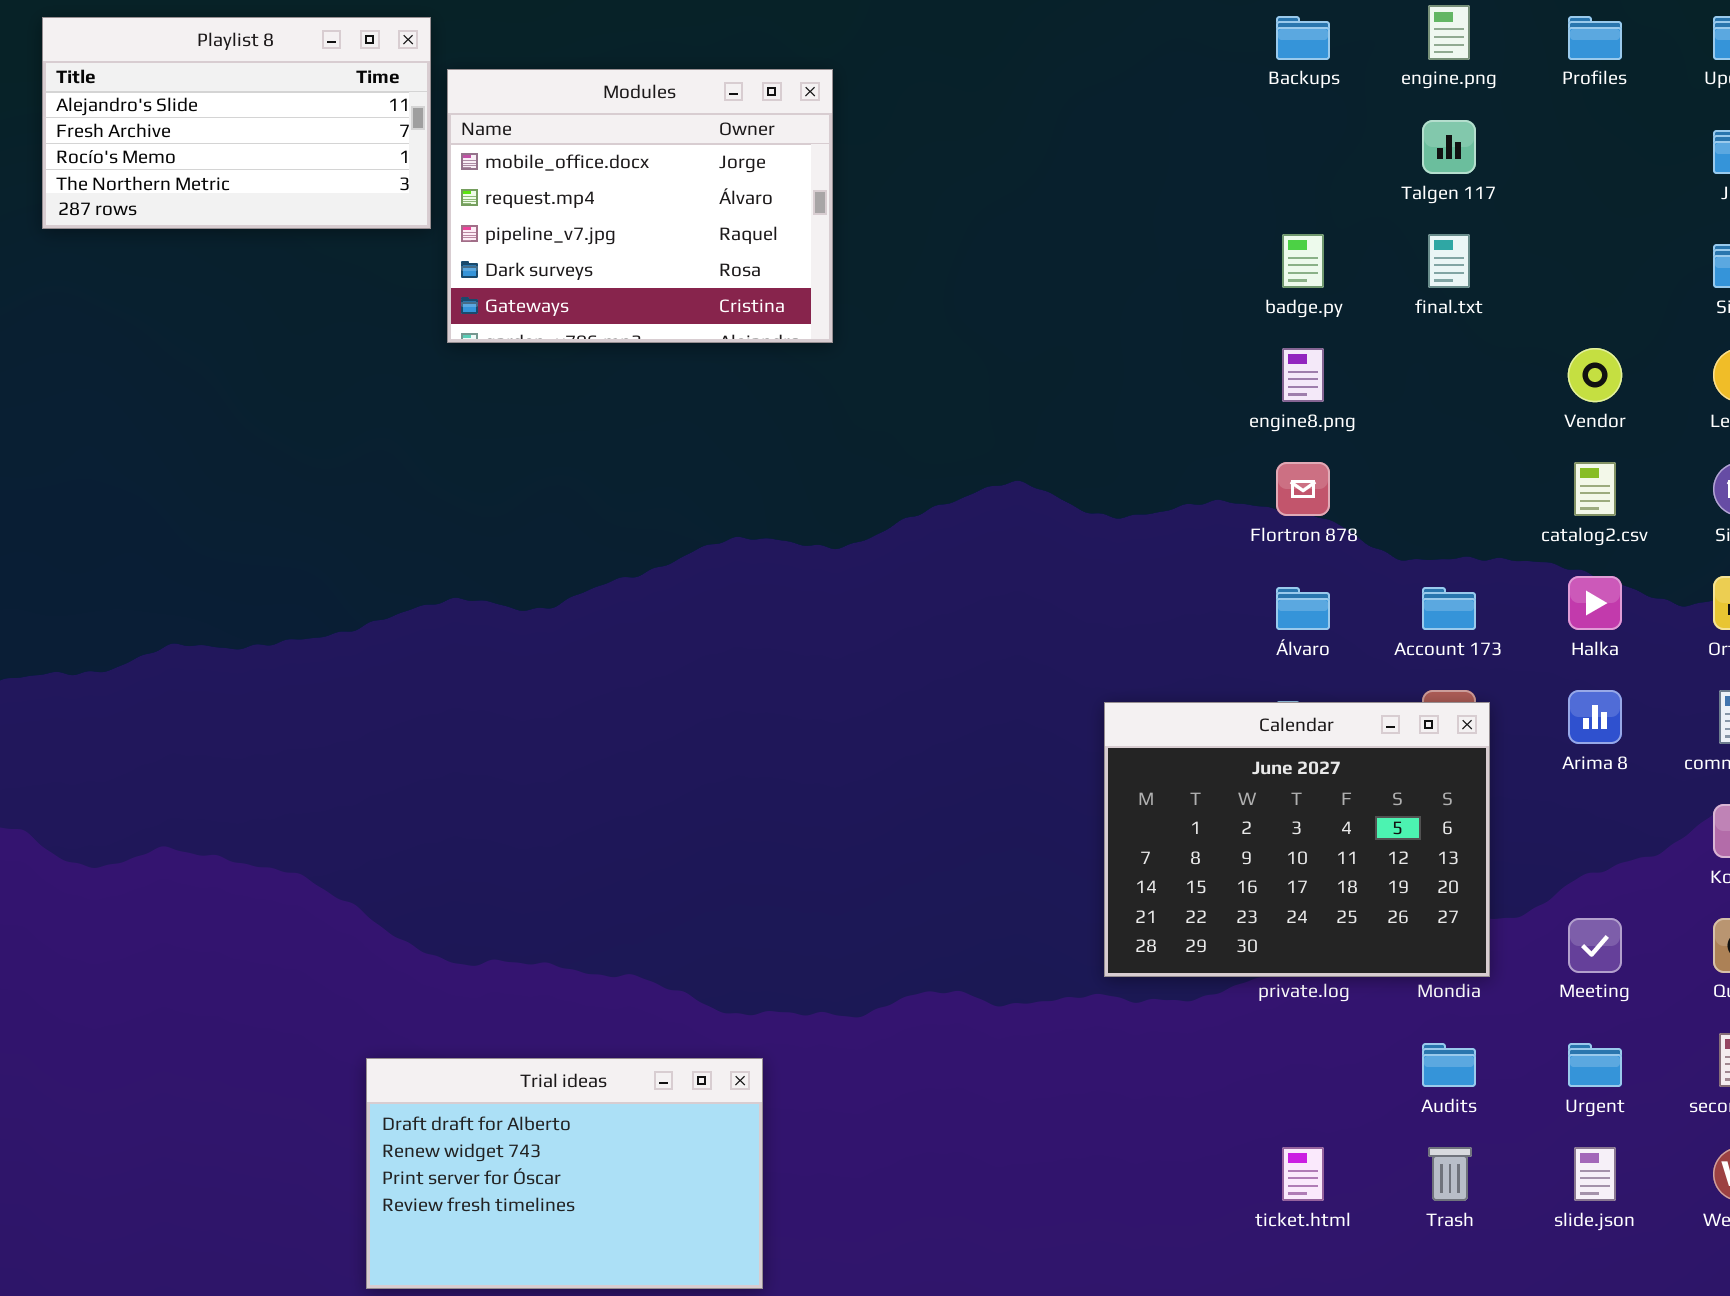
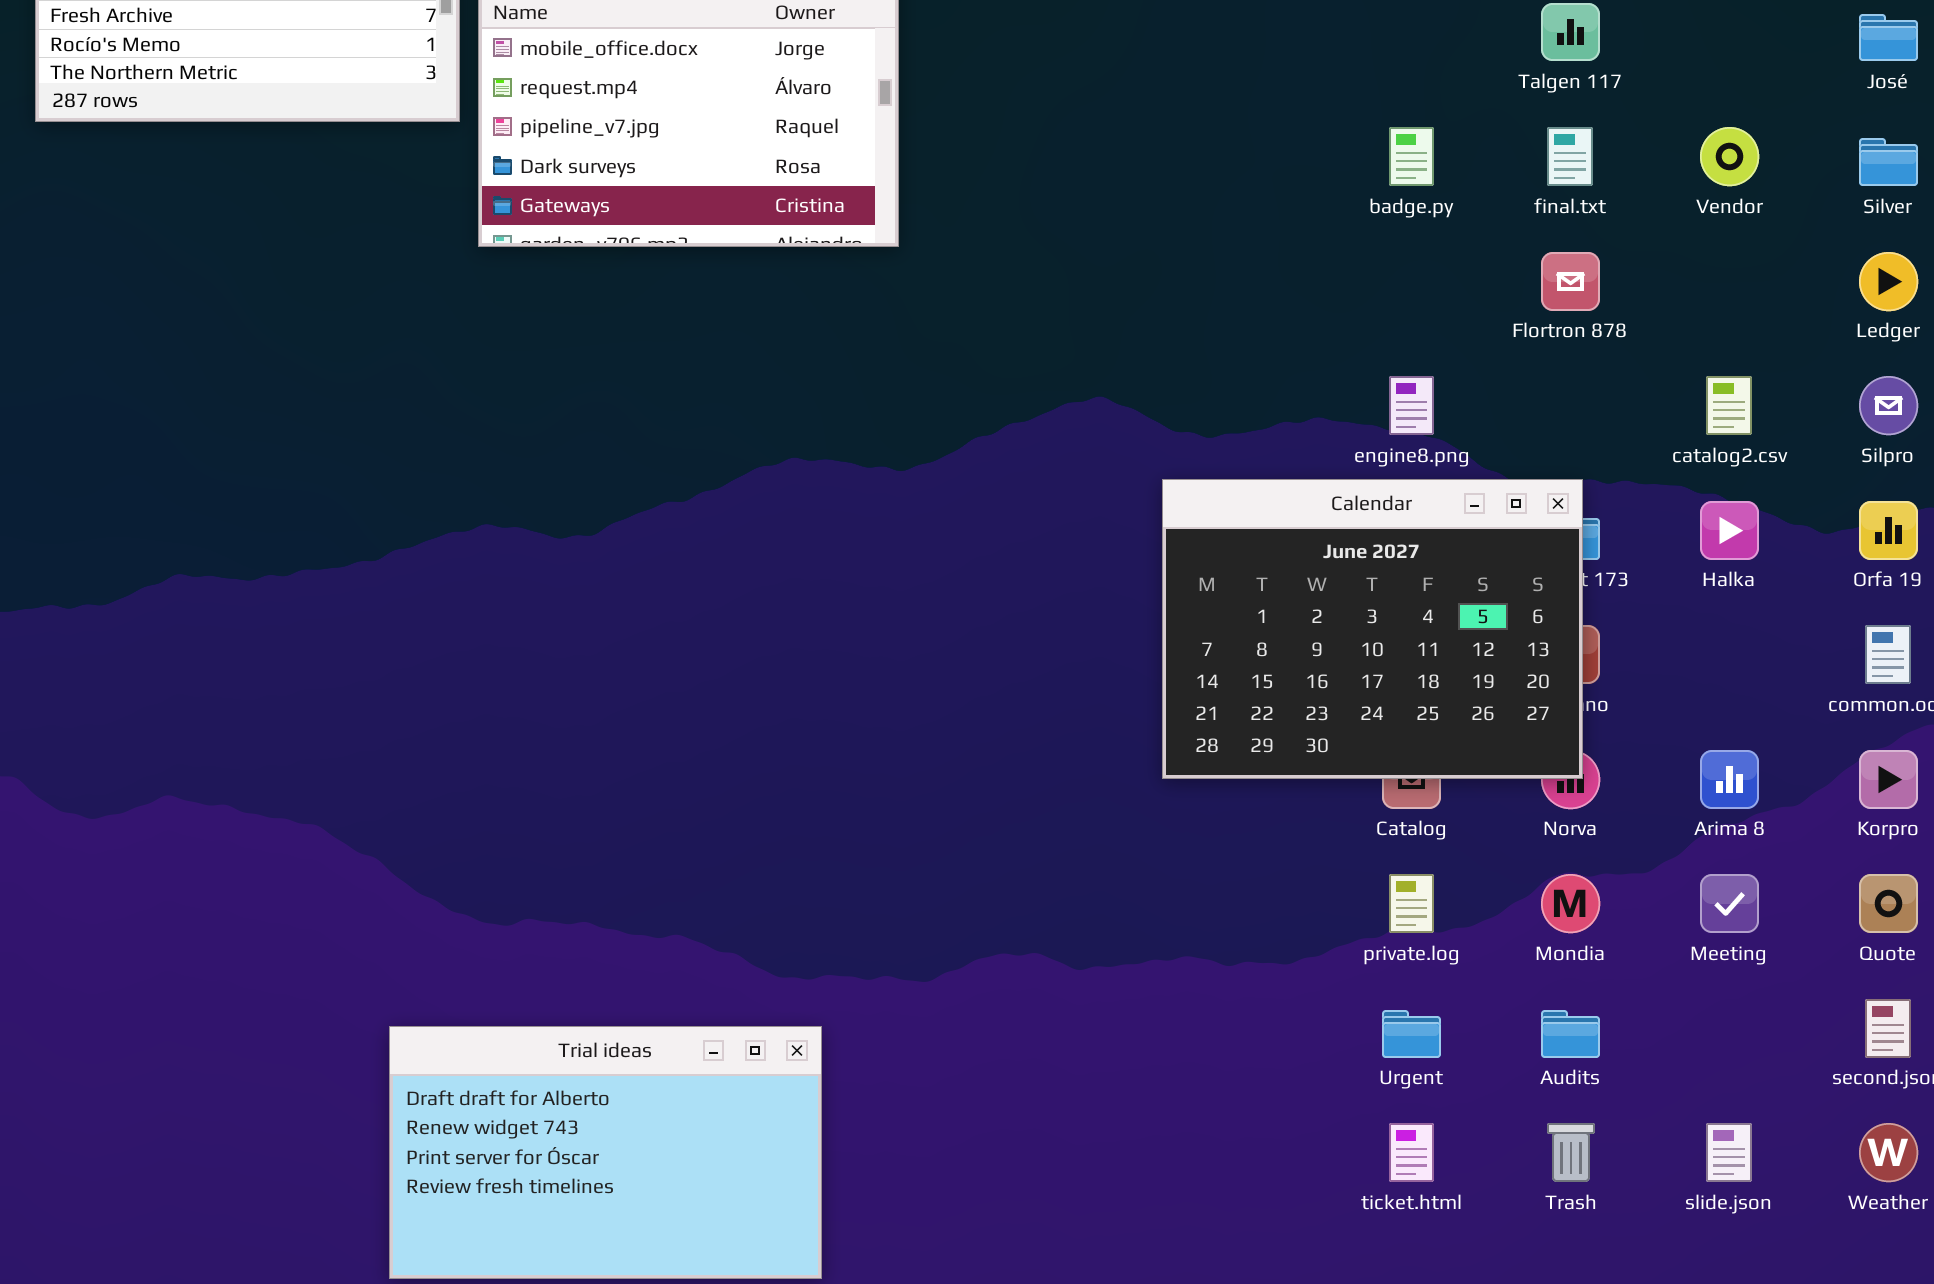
engine8.png: [1282,348,1324,402] -> [1389,376,1434,435], moved
Vendor: [1568,348,1622,402] -> [1700,127,1759,186], moved
Flortron 878: [1276,462,1330,516] -> [1541,252,1600,311], moved
Arima 8: [1568,690,1622,744] -> [1700,750,1759,809], moved
Calendar: [1104,702,1490,977] -> [1162,479,1583,779], moved
Urgent: [1568,1043,1622,1087] -> [1382,1010,1441,1058], moved

